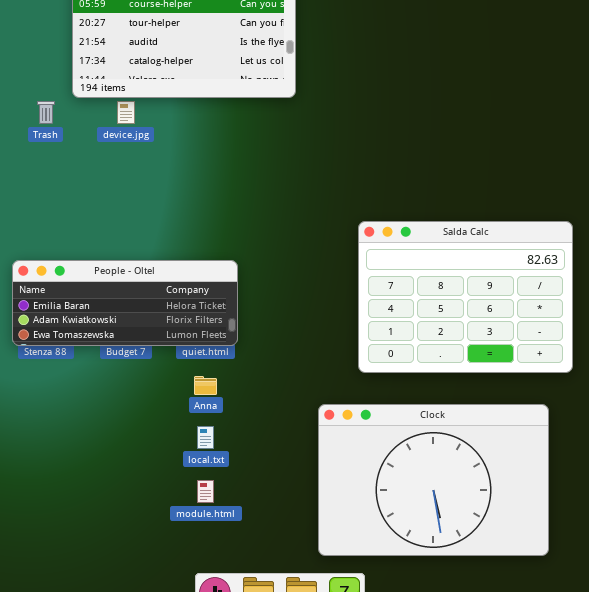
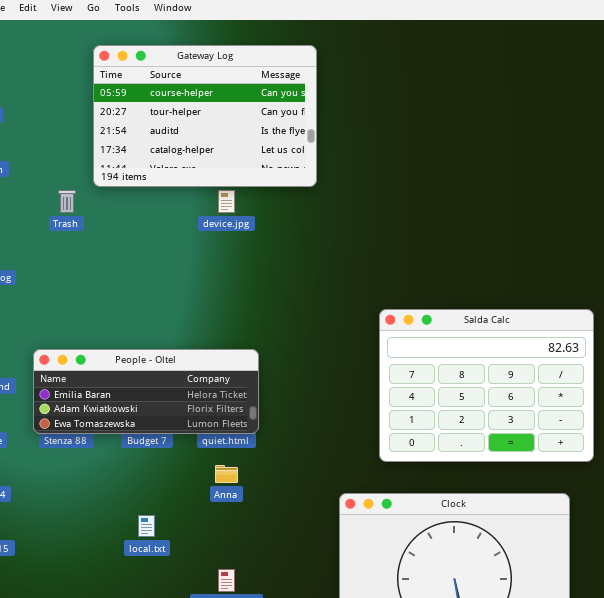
device.jpg: [117,101,135,124] -> [218,190,235,213], moved
local.txt: [197,426,214,449] -> [138,515,155,537], moved

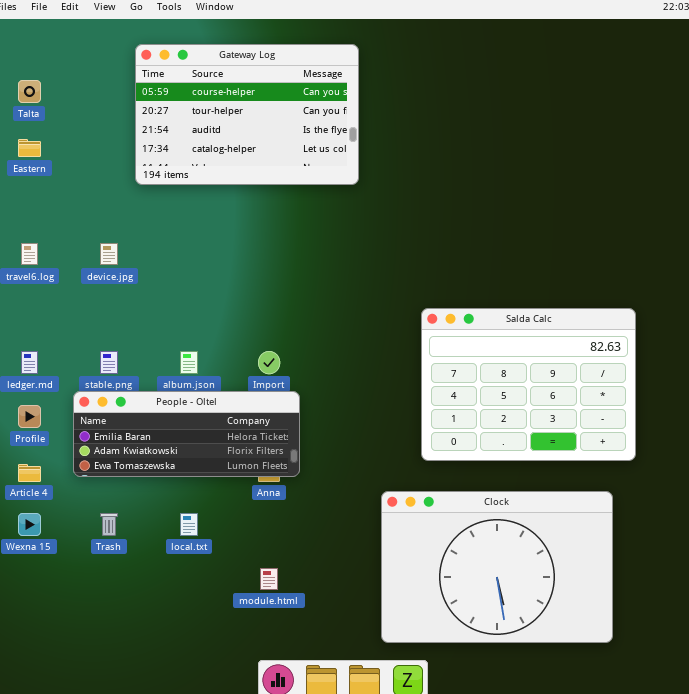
Trash: [58,190,76,213] -> [100,513,118,536], moved
device.jpg: [218,190,235,213] -> [100,243,118,265], moved
People - Oltel: [33,349,259,434] -> [73,391,300,477], moved

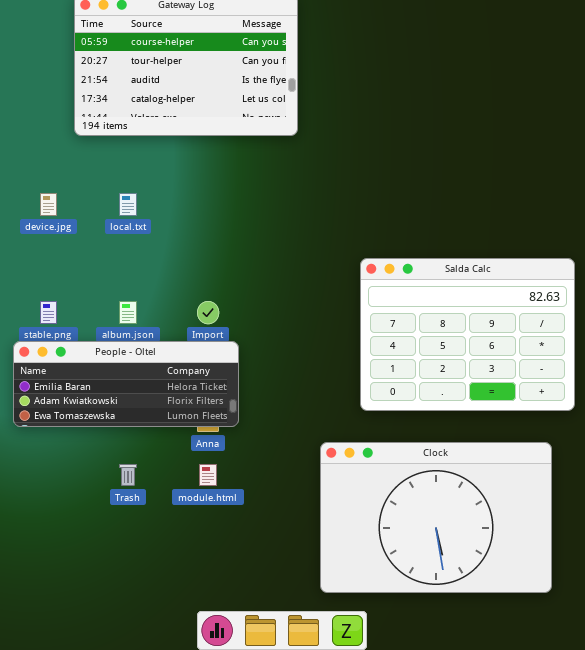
Trash: [100,513,118,536] -> [119,464,137,486], moved
local.txt: [180,513,198,536] -> [119,193,137,216], moved
module.html: [260,568,278,590] -> [199,464,217,486], moved

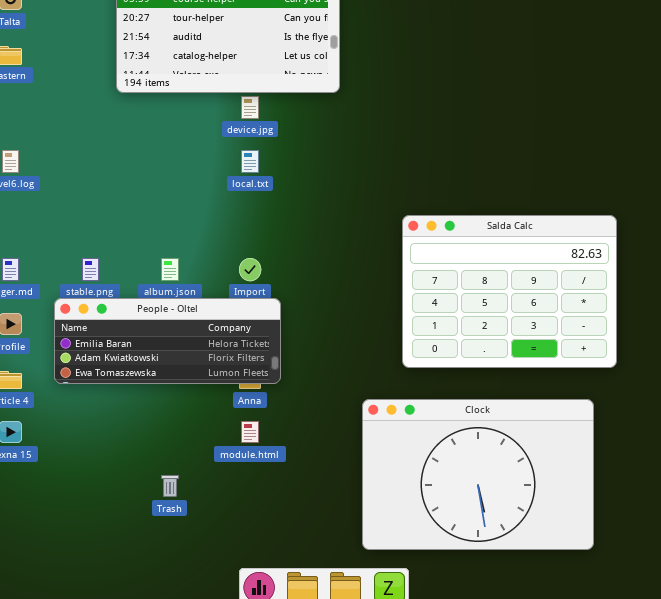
device.jpg: [40,193,57,216] -> [241,96,259,119], moved
local.txt: [119,193,137,216] -> [241,150,259,173], moved
Trash: [119,464,137,486] -> [161,475,179,497], moved

